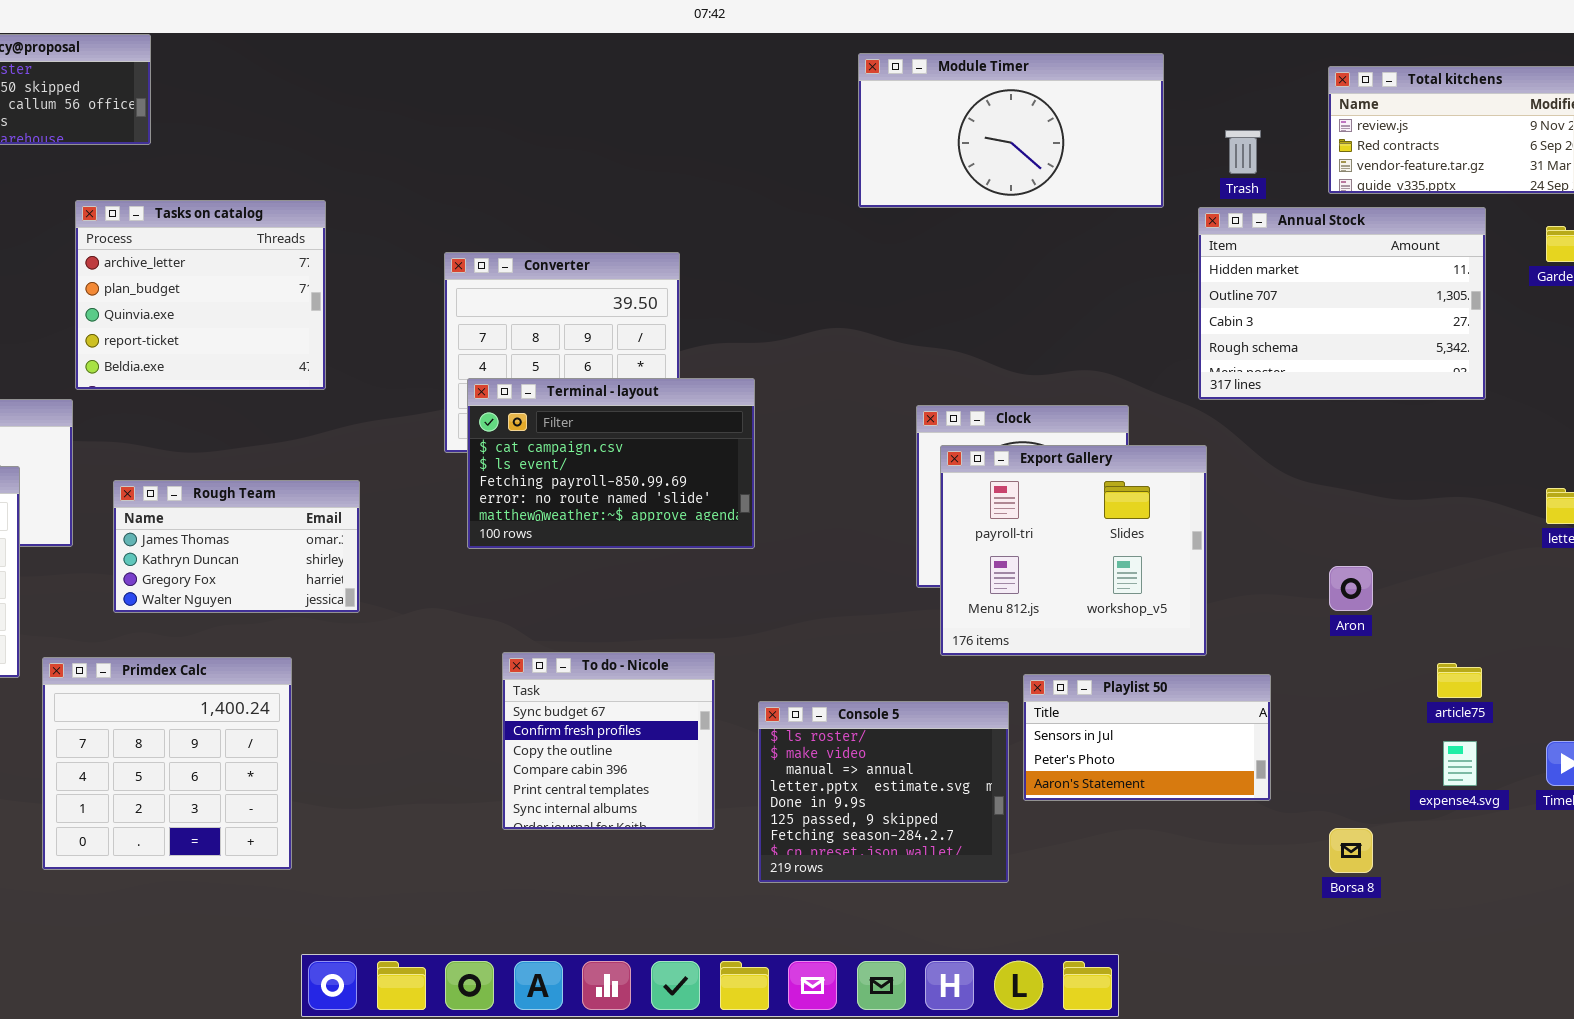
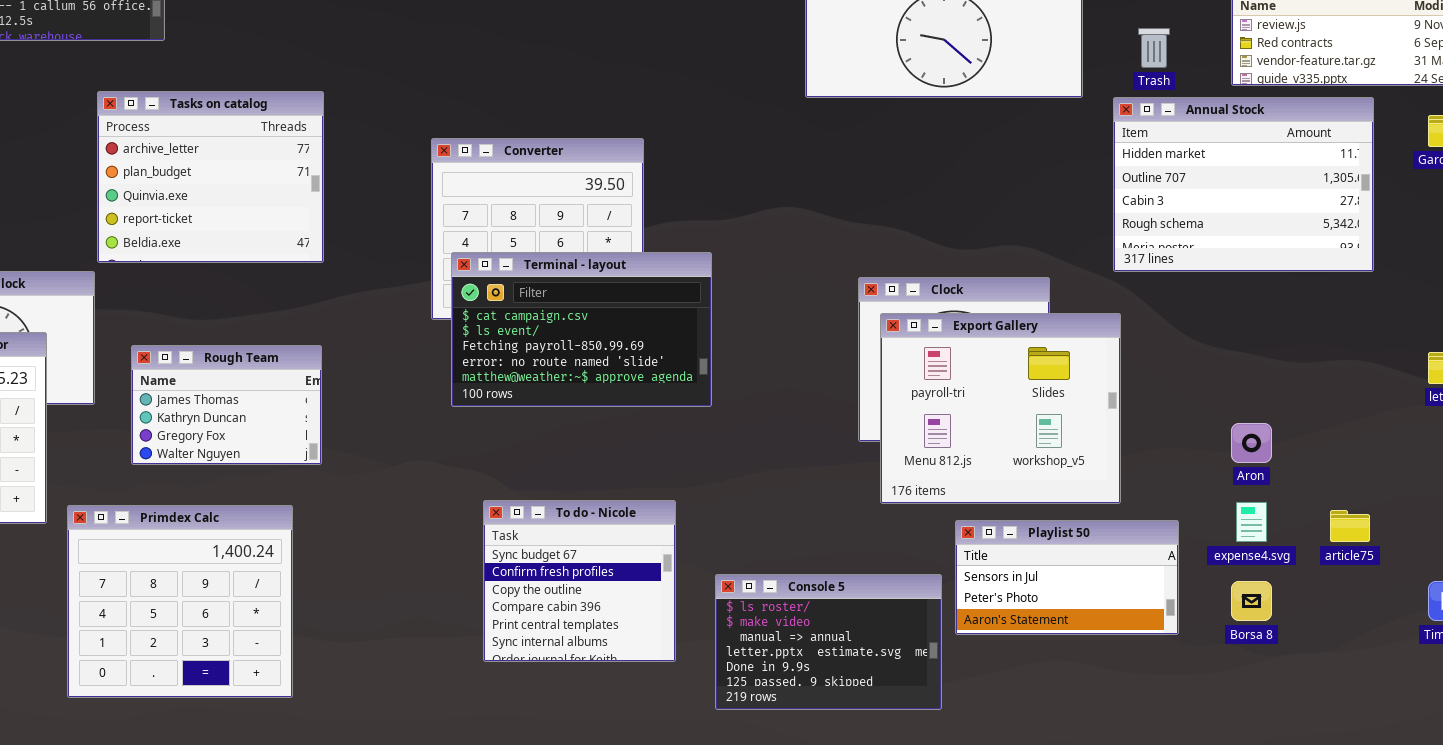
Rough Team: [113,480,360,613] -> [131,345,322,465], resized
Console 5: [758,701,1009,883] -> [715,574,942,710], resized
expense4.svg: [1443,741,1477,786] -> [1236,502,1267,542], moved
Borsa 8: [1329,828,1373,873] -> [1231,581,1272,621], moved

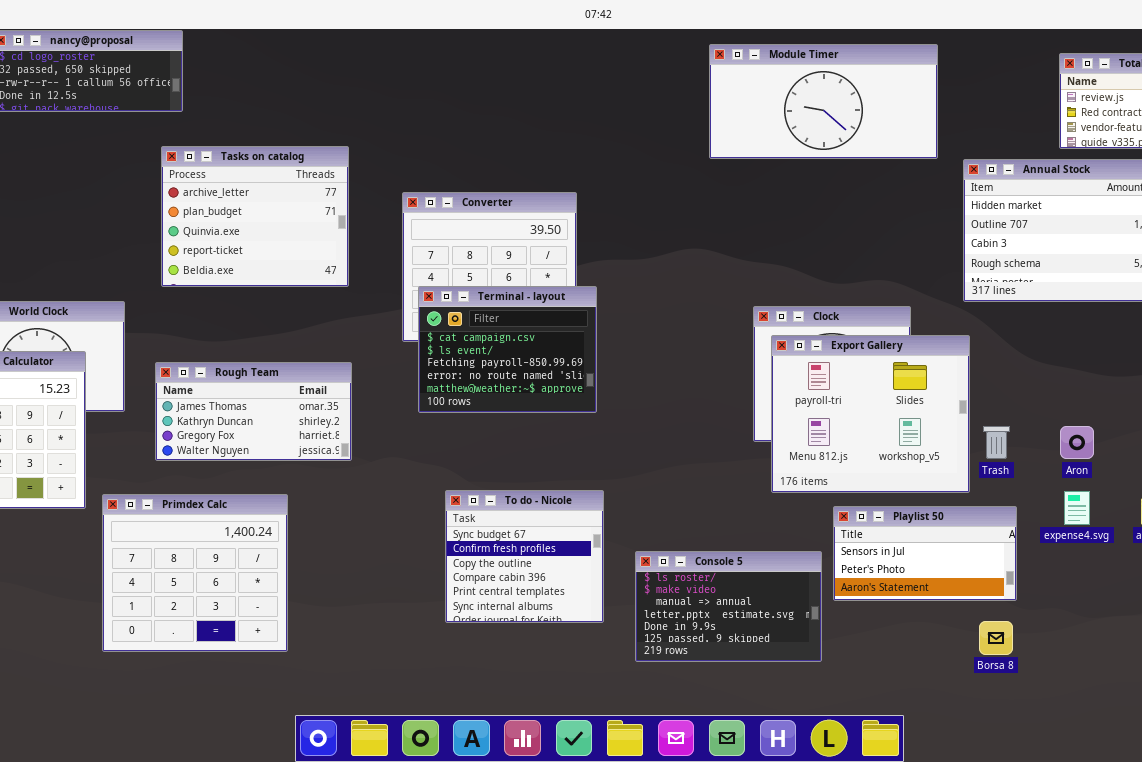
Trash: [1138,28,1170,68] -> [983,426,1010,459], moved
Tasks on catalog: [97,91,324,263] -> [161,146,349,287], moved
Terminal - layout: [451,252,712,407] -> [418,286,597,413], resized
Rough Team: [131,345,322,465] -> [155,362,352,461], resized
Borsa 8: [1231,581,1272,621] -> [979,621,1013,655], moved

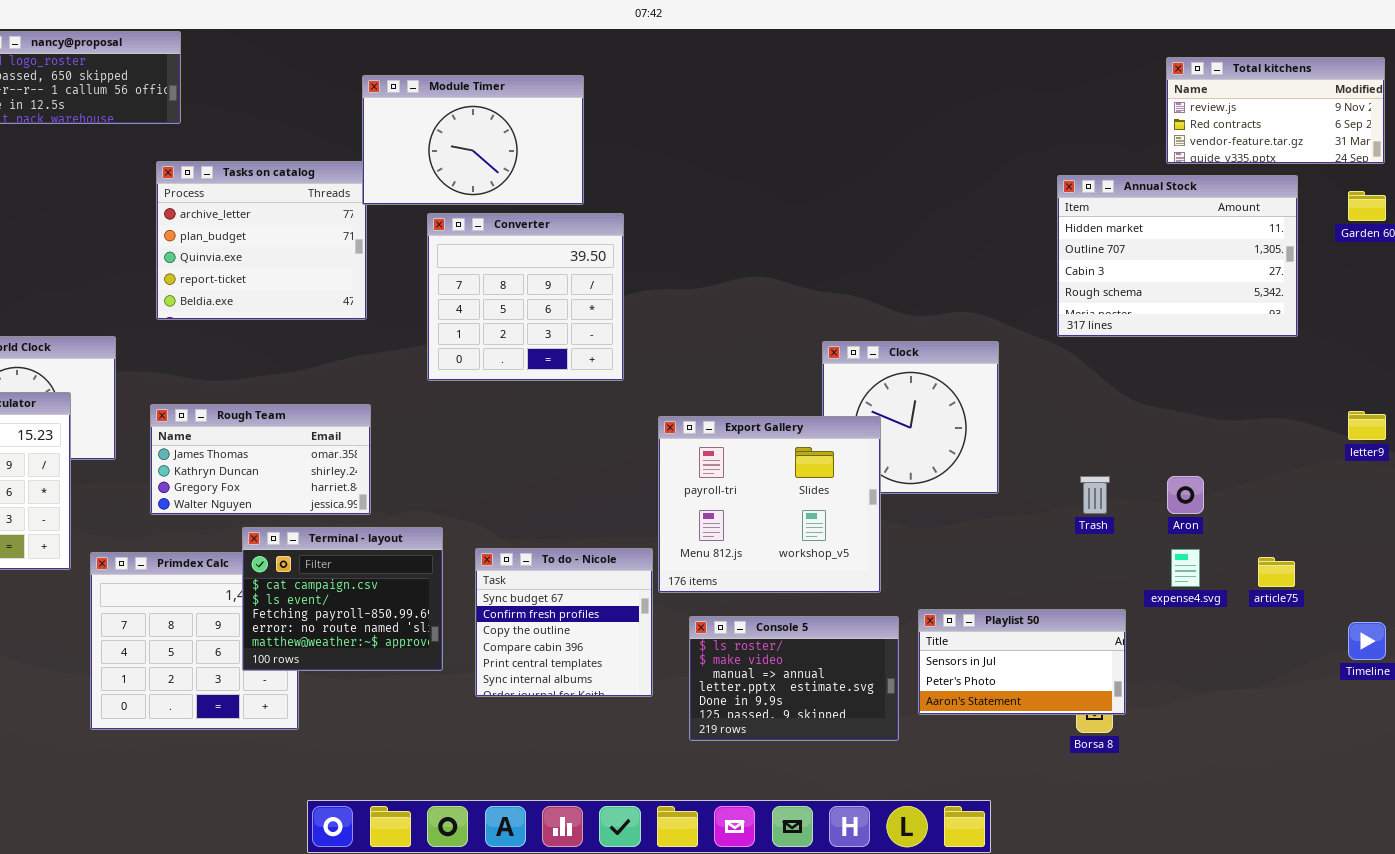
Module Timer: [709,44,938,159] -> [362,75,584,205], moved, resized
Terminal - layout: [418,286,597,413] -> [242,527,443,671], moved
Export Gallery: [771,335,970,493] -> [658,416,881,593], moved
Playlist 50: [833,506,1017,601] -> [918,609,1126,715], moved

